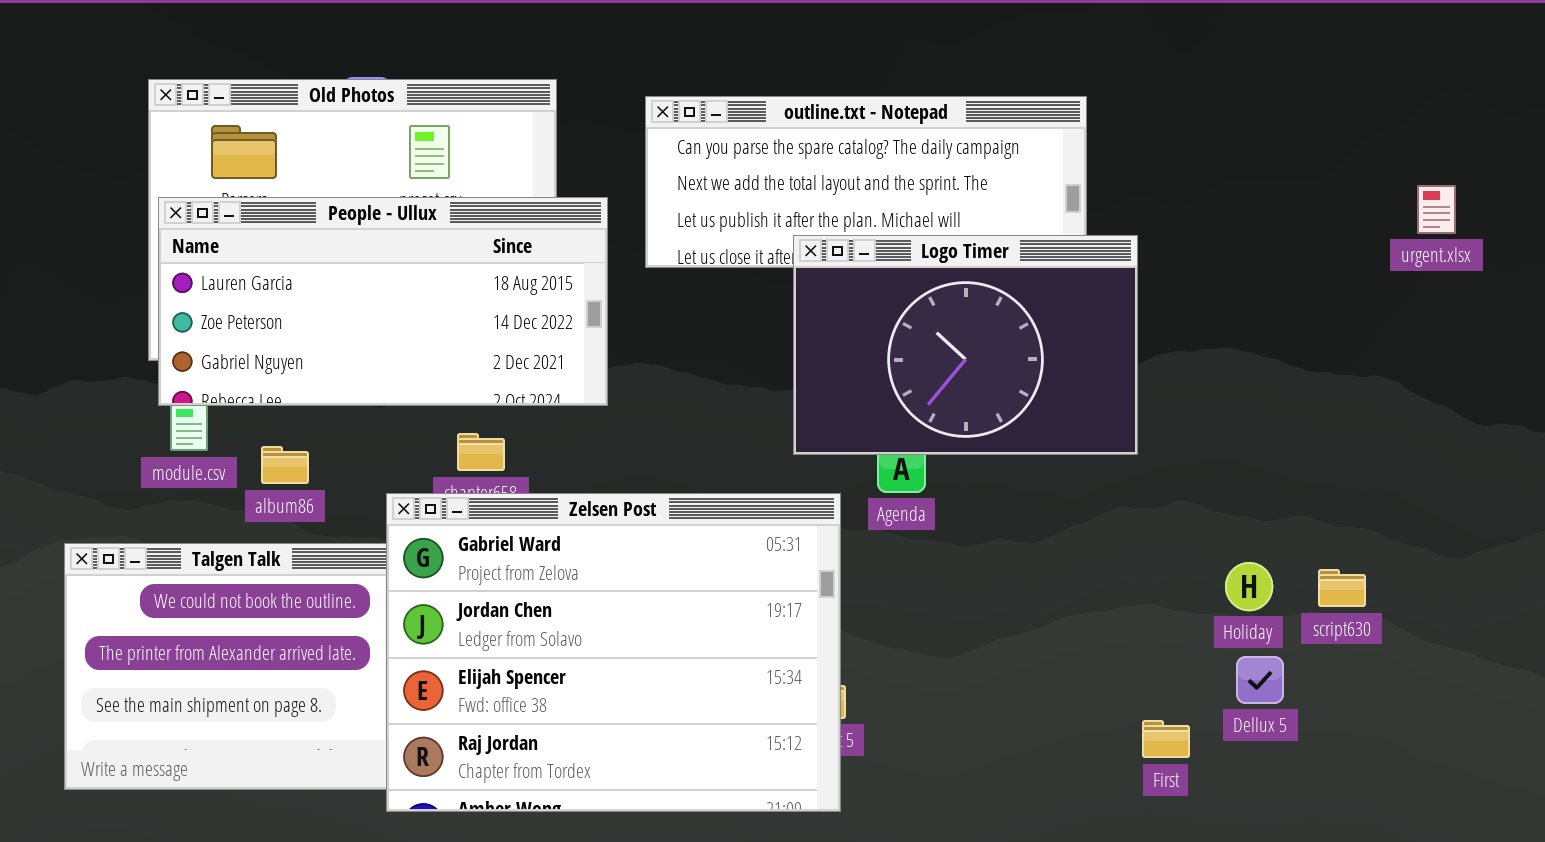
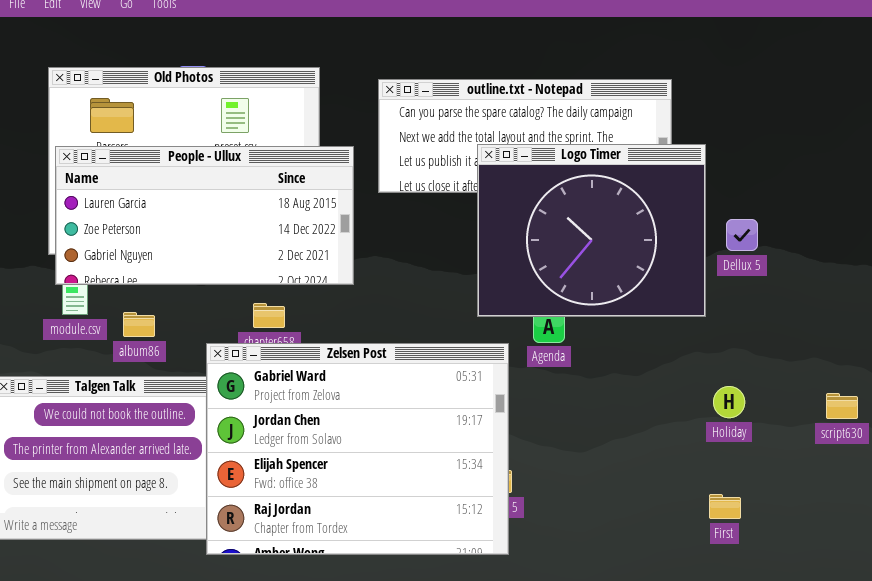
Logo Timer: [793,235,1138,455] -> [477,144,706,317], resized
Holiday: [1225,562,1273,611] -> [713,386,745,418], moved
Dellux 5: [1236,656,1284,704] -> [726,219,758,251], moved

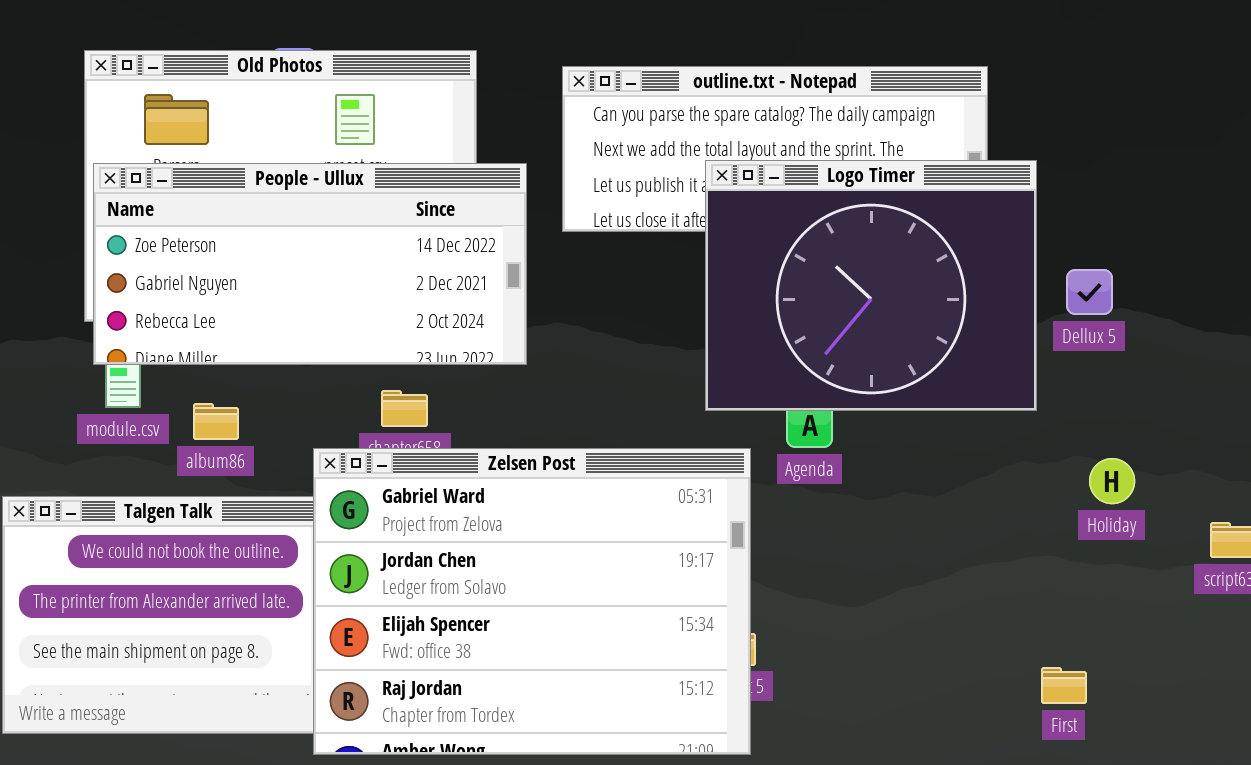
People - Ullux: [55,146,354,285] -> [93,163,527,365], scrolled down 1 row
Holiday: [713,386,745,418] -> [1089,458,1135,504], moved

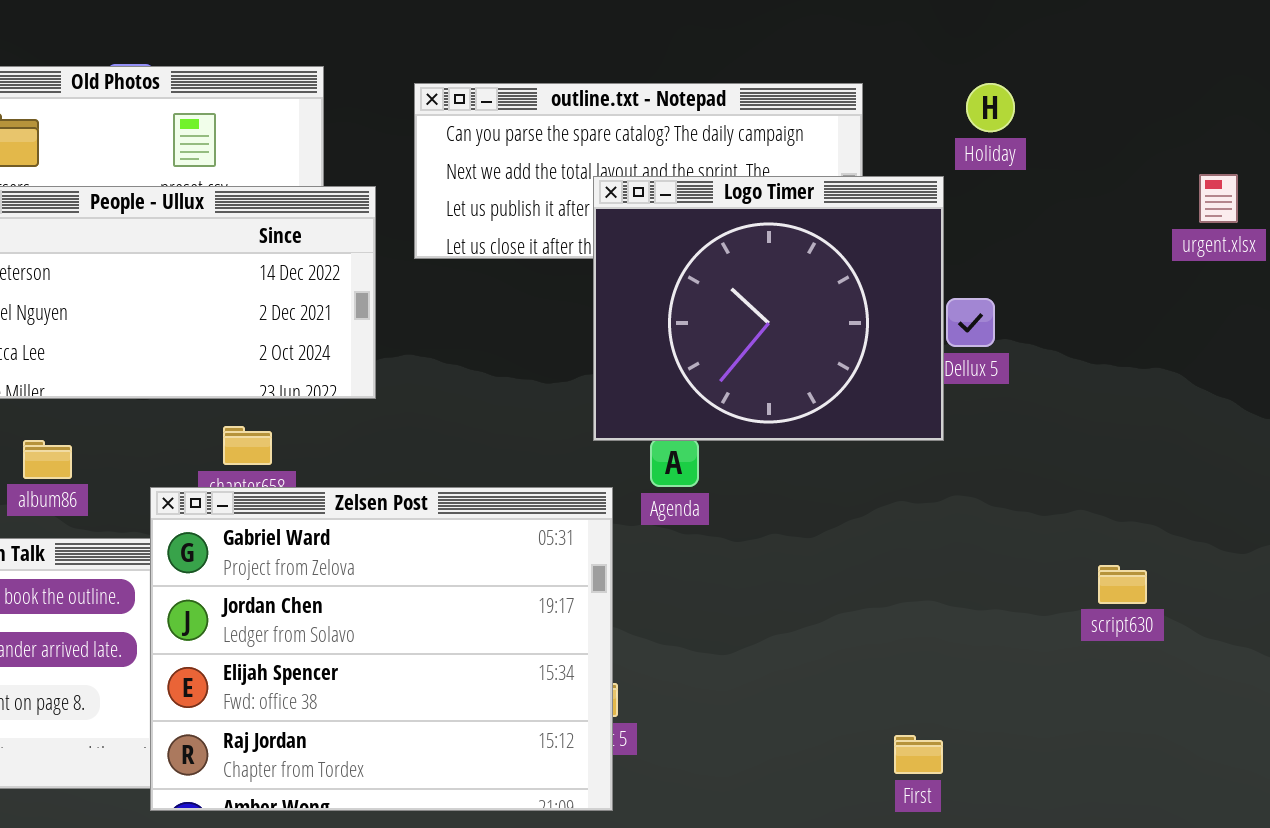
Logo Timer: [705,160,1037,411] -> [593,176,944,441], moved
Holiday: [1089,458,1135,504] -> [966,83,1015,132], moved
First: [1041,667,1087,704] -> [894,735,943,774], moved

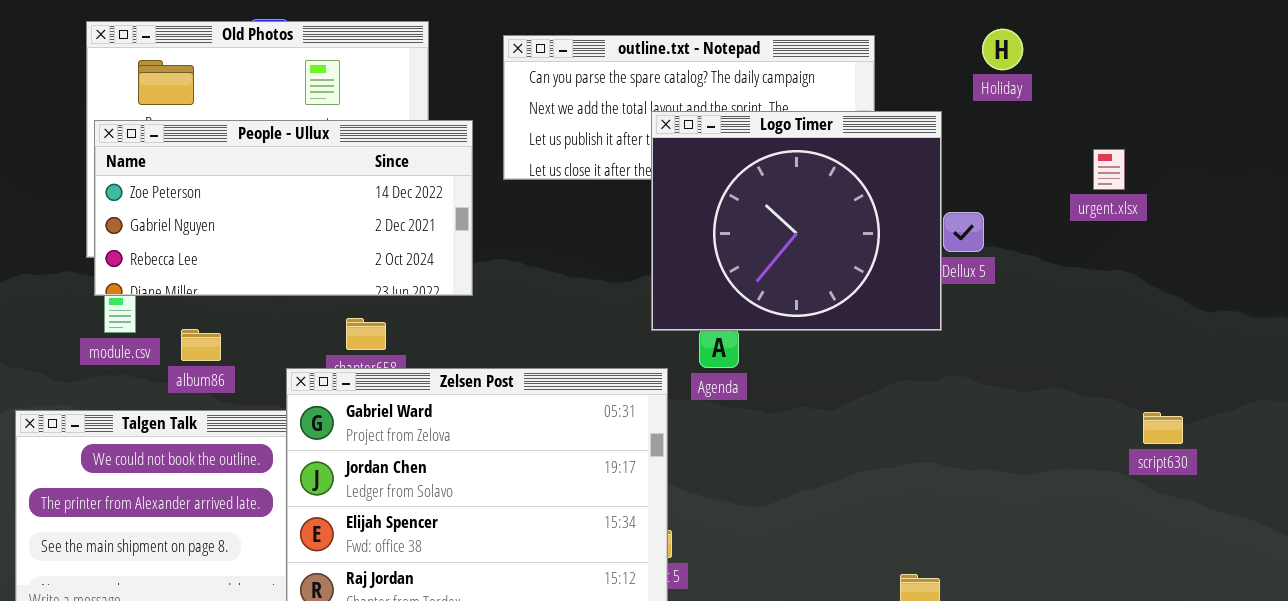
Holiday: [966,83,1015,132] -> [982,29,1023,70], moved
urgent.xlsx: [1199,174,1238,223] -> [1093,149,1125,190], moved
script630: [1098,565,1147,604] -> [1143,412,1183,444], moved

